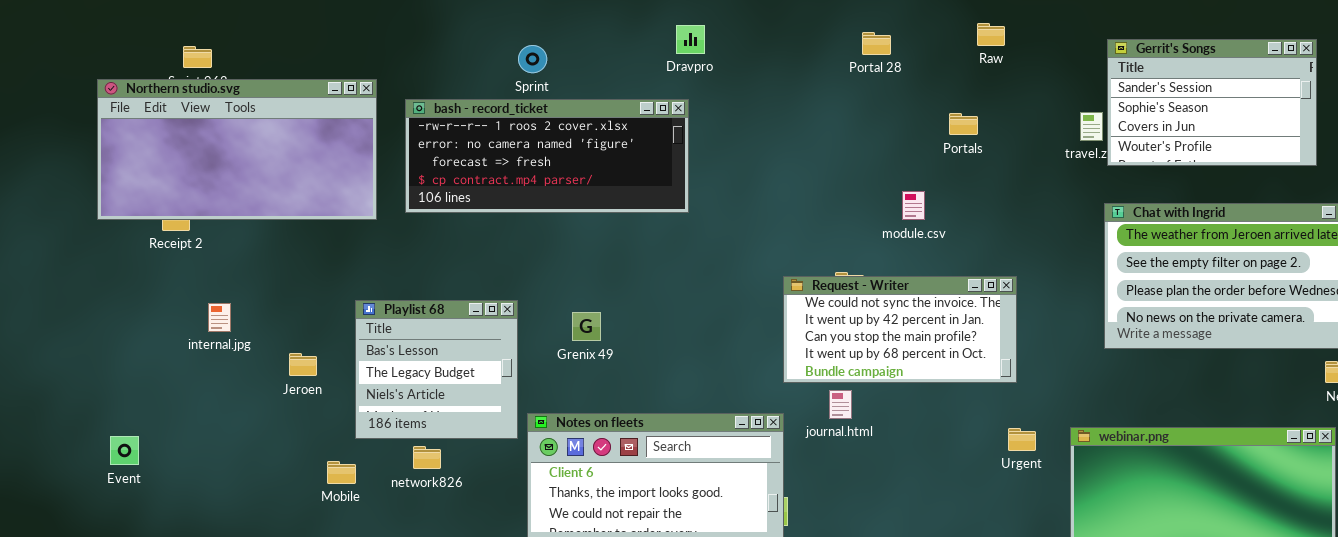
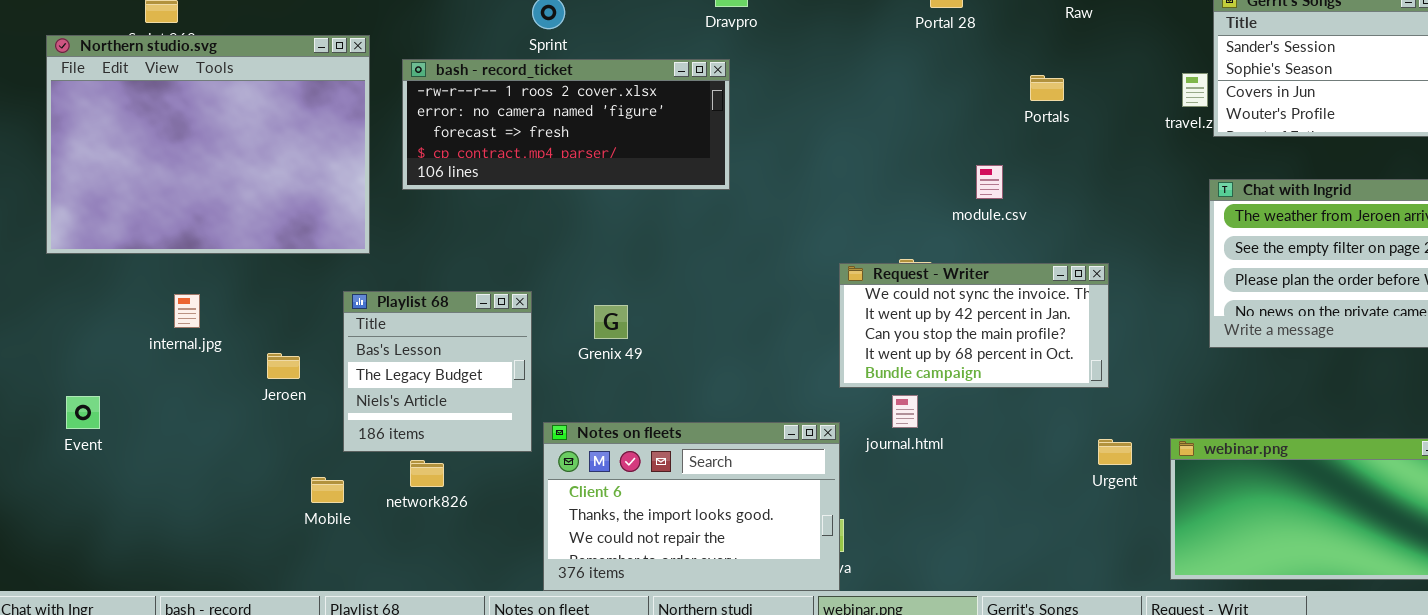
Northern studio.svg: [97,79,377,220] -> [46,35,370,254], resized
Event: [110,436,139,465] -> [66,396,100,429], moved

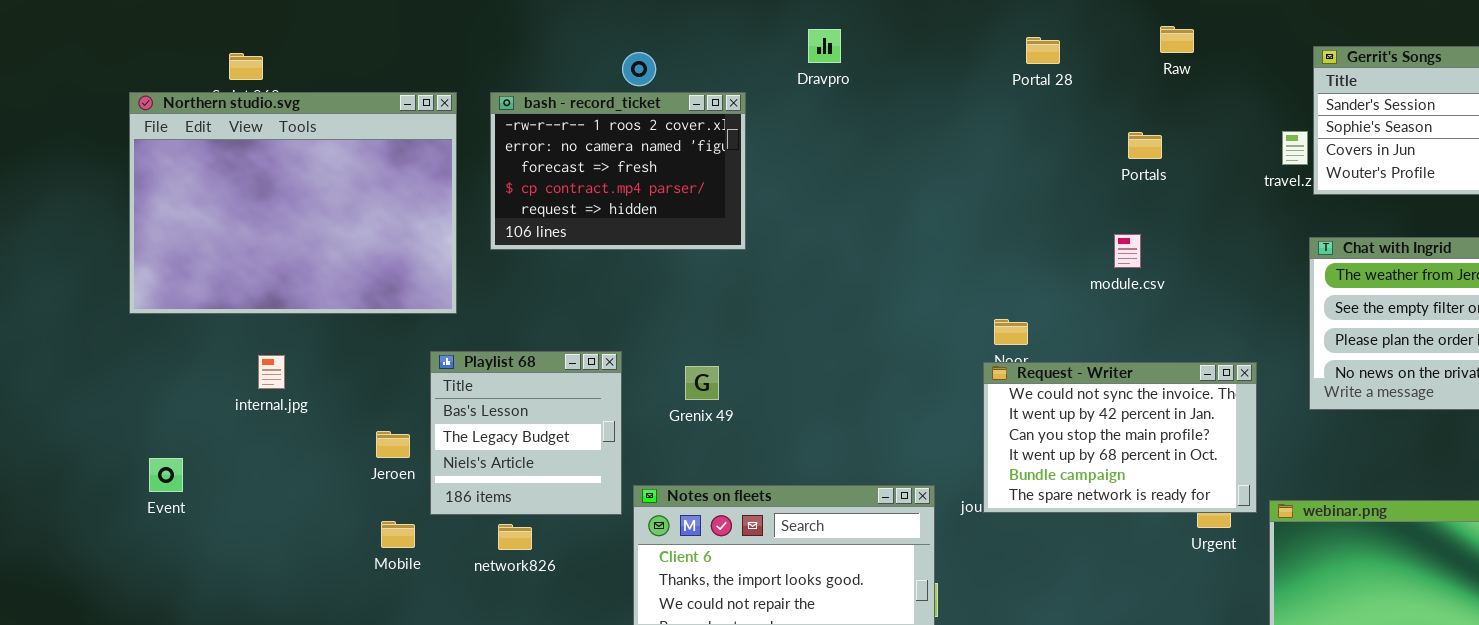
bash - record_ticket: [402,59,730,190] -> [490,92,746,250], resized
module.csv: [976,165,1003,199] -> [1114,234,1141,268], moved
Request - Writer: [839,263,1109,388] -> [983,362,1257,513], moved, resized
Jeroen: [267,353,300,379] -> [376,431,410,458], moved
Mobile: [311,477,344,503] -> [381,521,415,548], moved

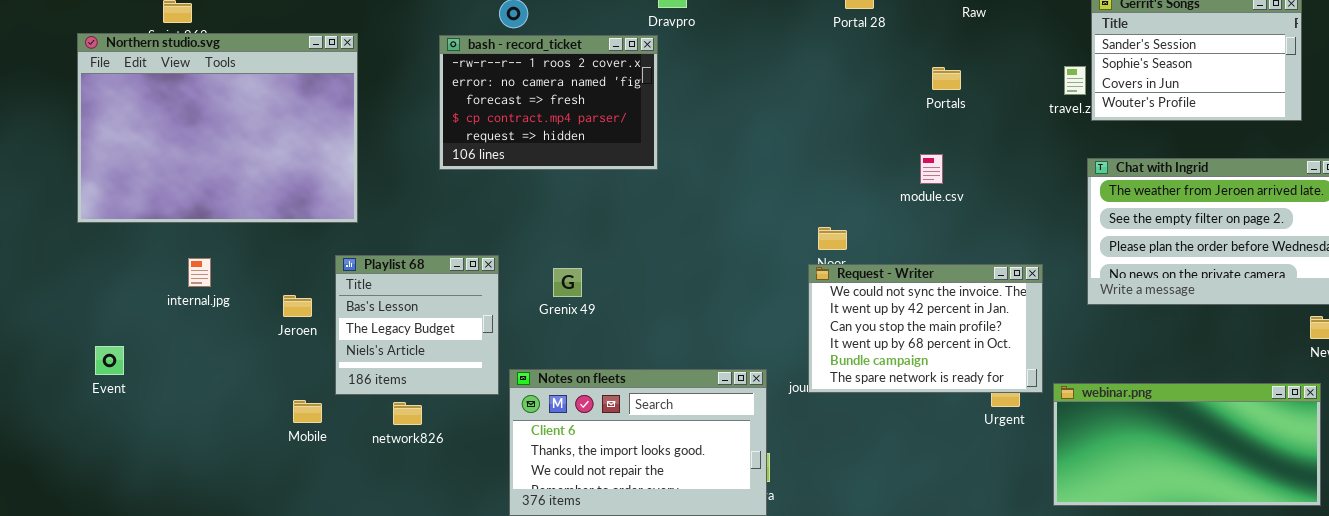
bash - record_ticket: [490,92,746,250] -> [439,35,658,170], moved
Jeroen: [376,431,410,458] -> [283,295,312,317], moved

